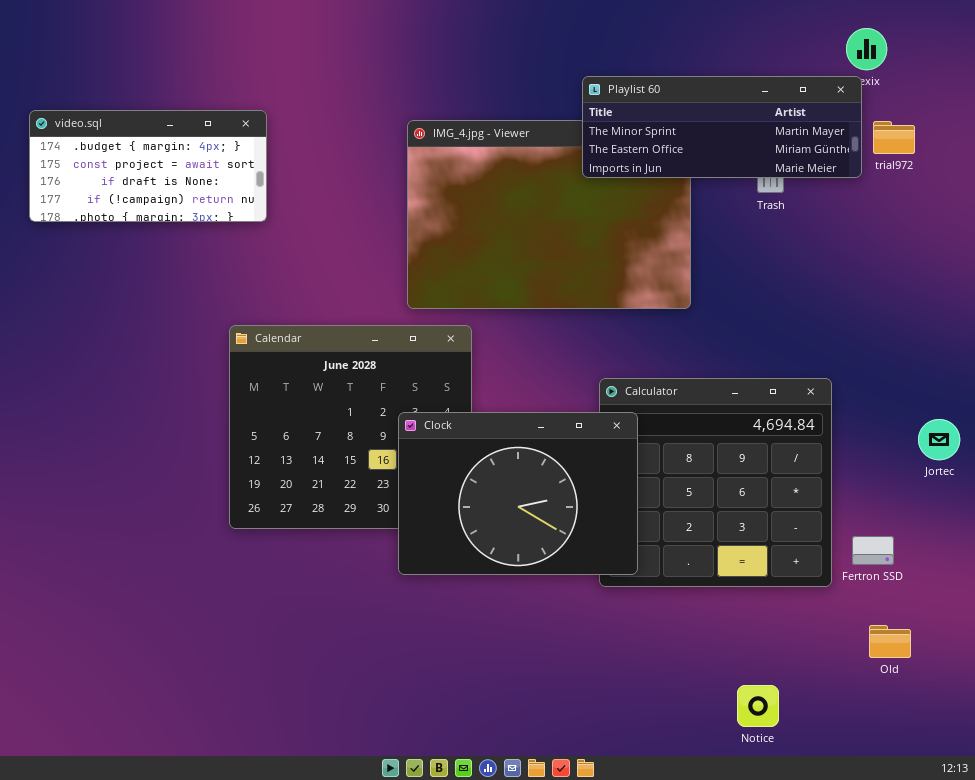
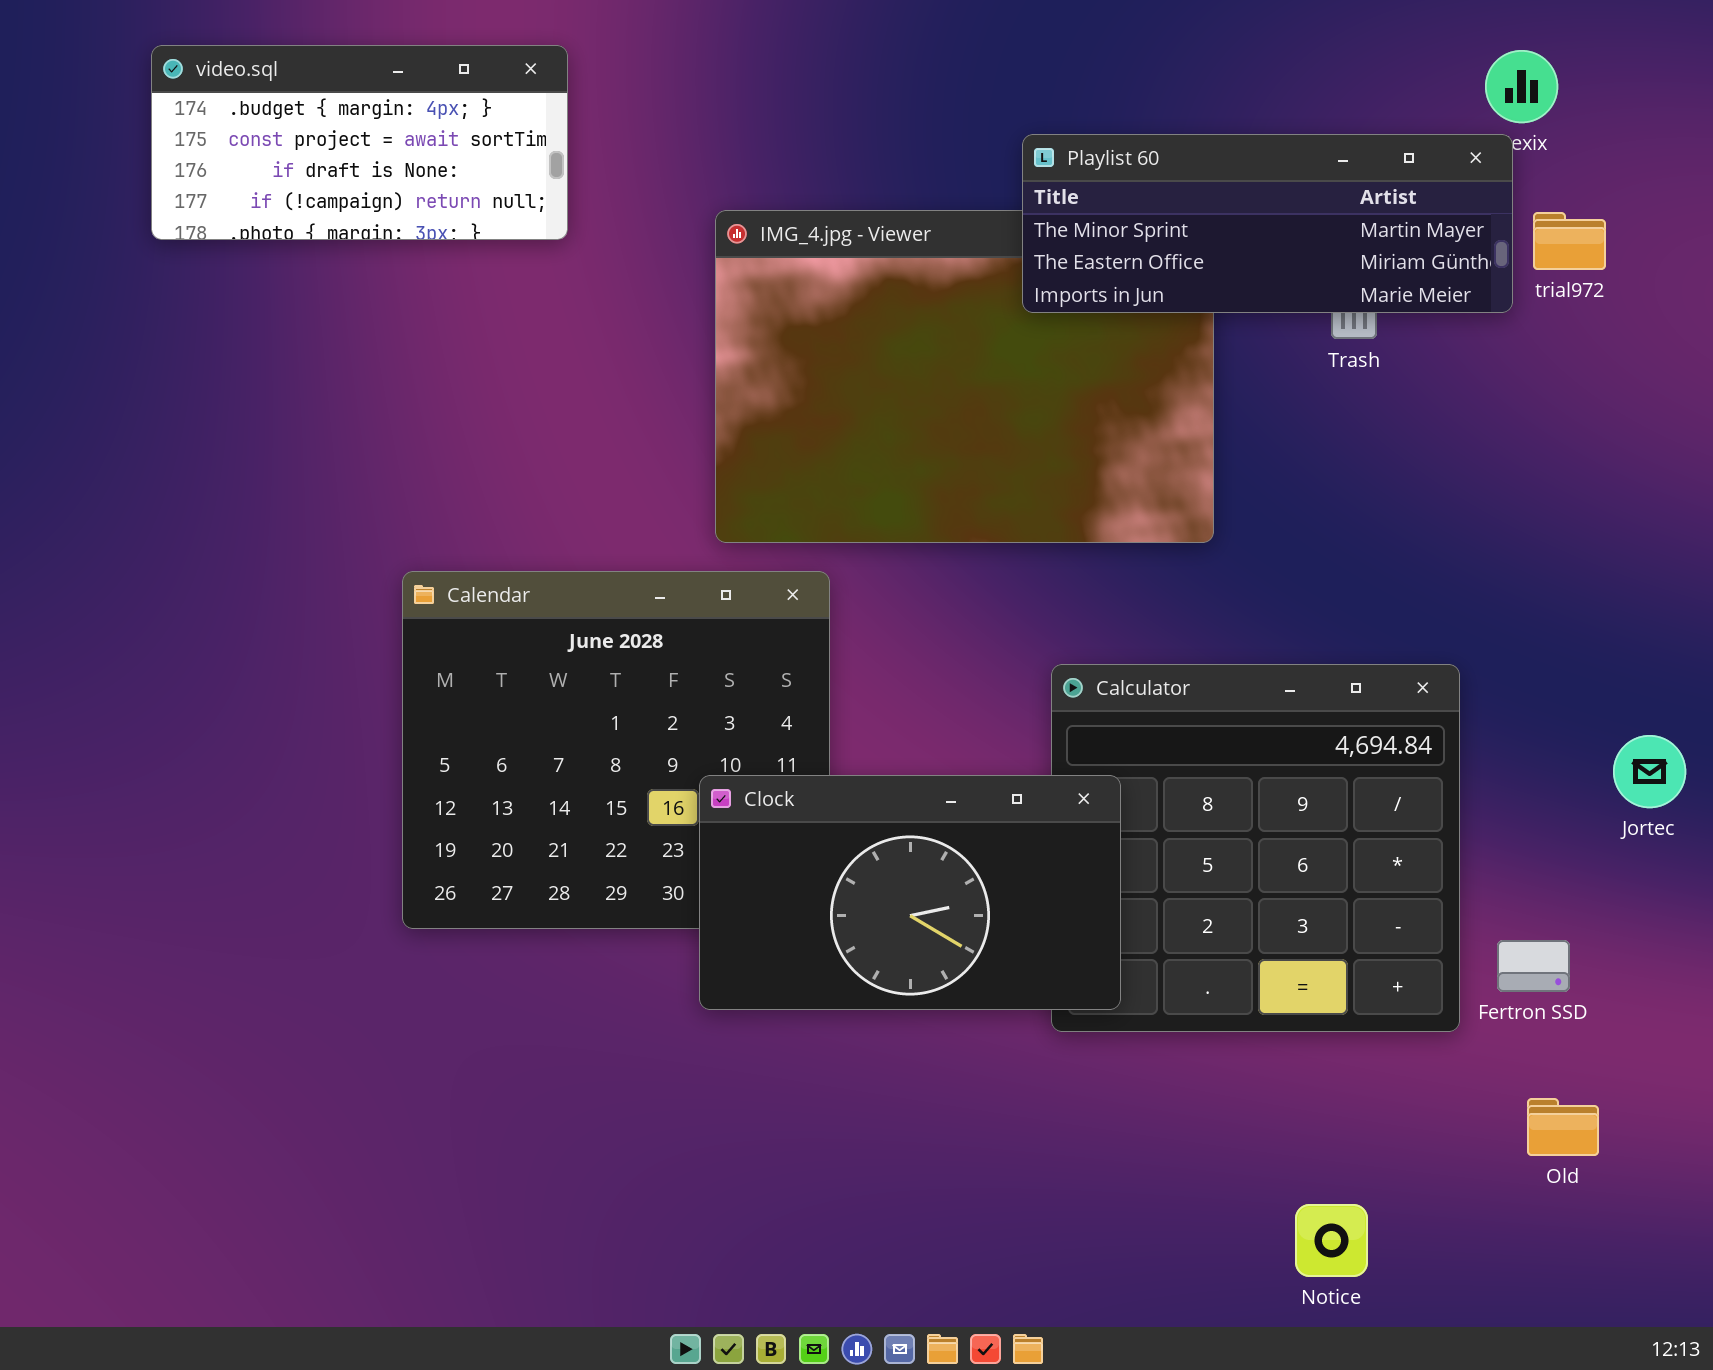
video.sql: [29,110,267,222] -> [151,45,568,240], moved
Clock: [398,412,638,575] -> [699,775,1121,1010], resized

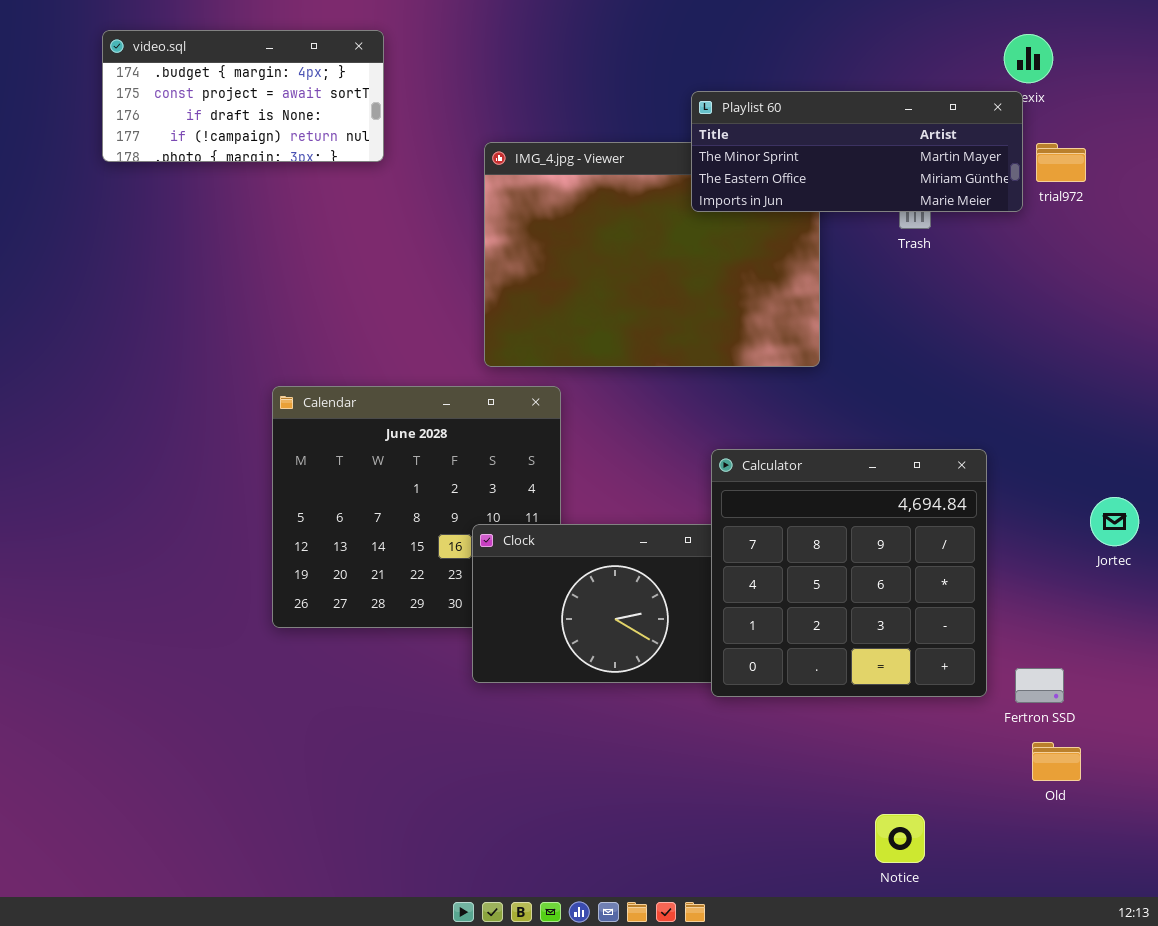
Calculator: [1051,664,1460,1032] -> [711,449,987,697], raised
Fertron SSD: [1497,940,1570,992] -> [1015,668,1064,703], moved

